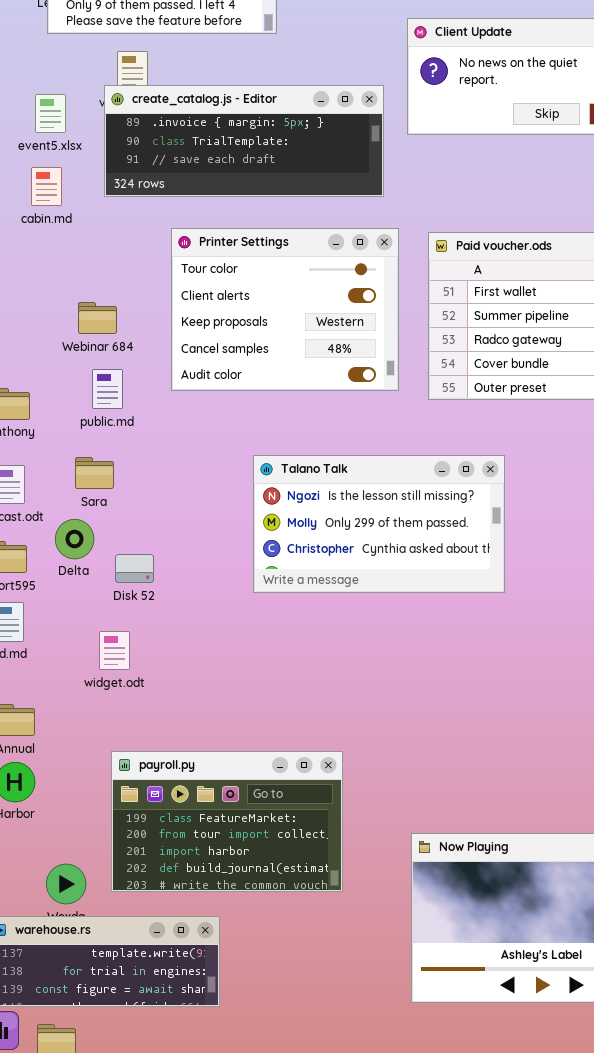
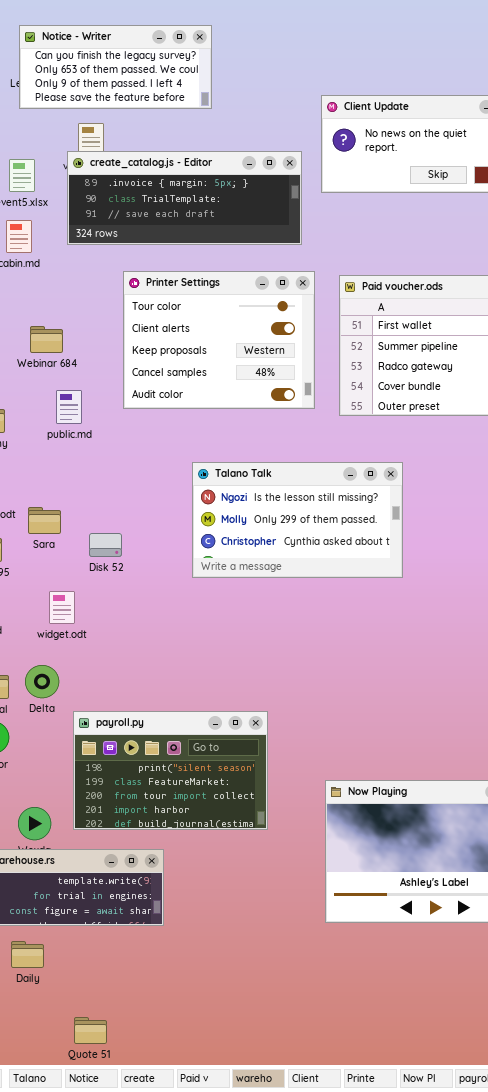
Webinar 684: [78,302,117,334] -> [30,326,63,353], moved
Sara: [75,457,114,489] -> [28,507,61,534], moved
Delta: [55,519,94,559] -> [25,665,59,698], moved
Disk 52: [115,554,154,583] -> [89,533,122,557], moved
widget.odt: [99,631,130,670] -> [49,591,75,624], moved
payroll.py: [111,751,343,892] -> [73,711,268,830], scrolled up 1 row

